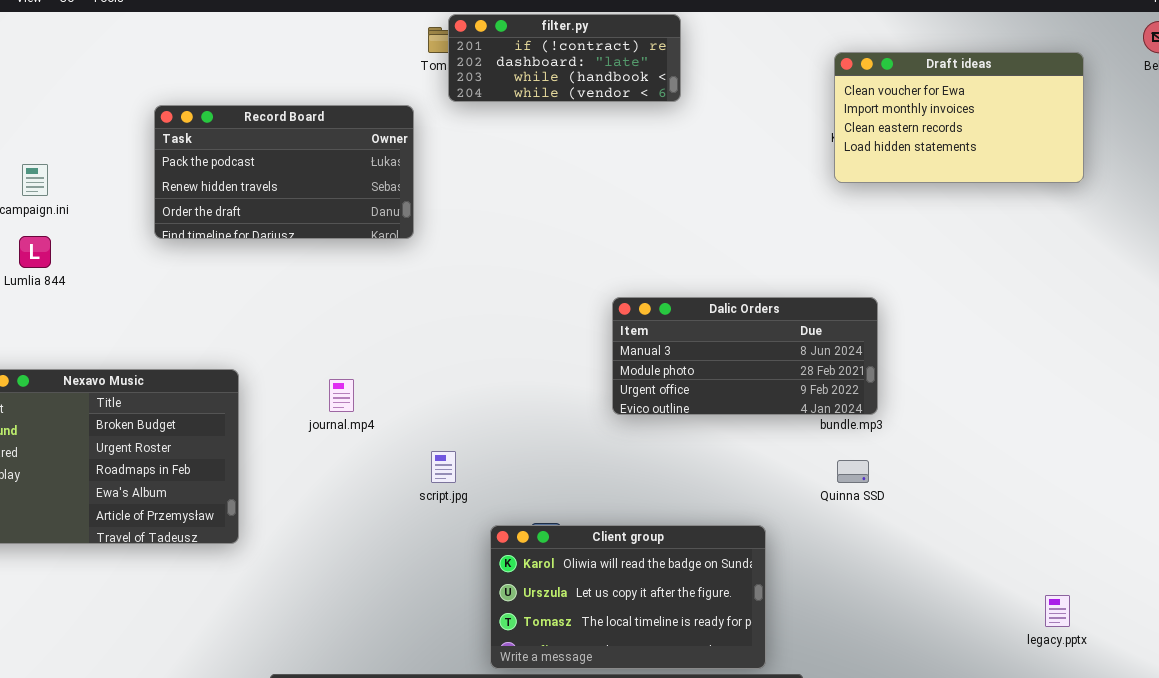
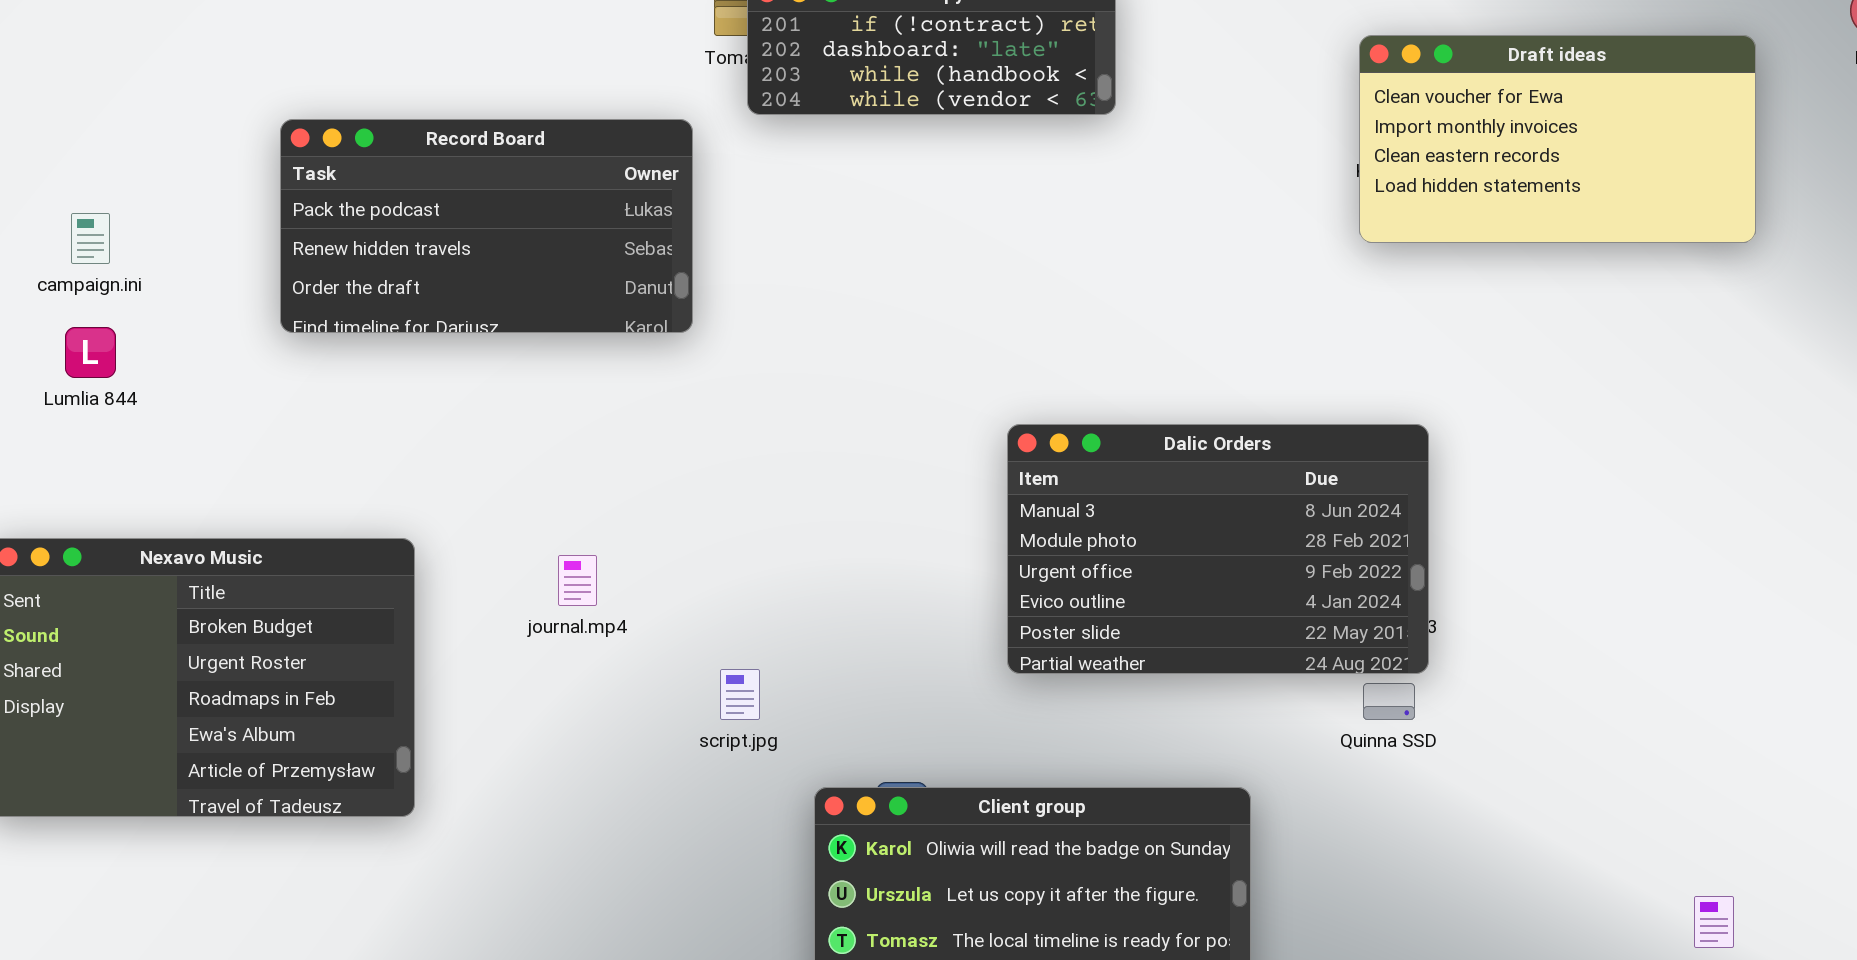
Dalic Orders: [612,297,878,415] -> [1007,424,1429,674], resized

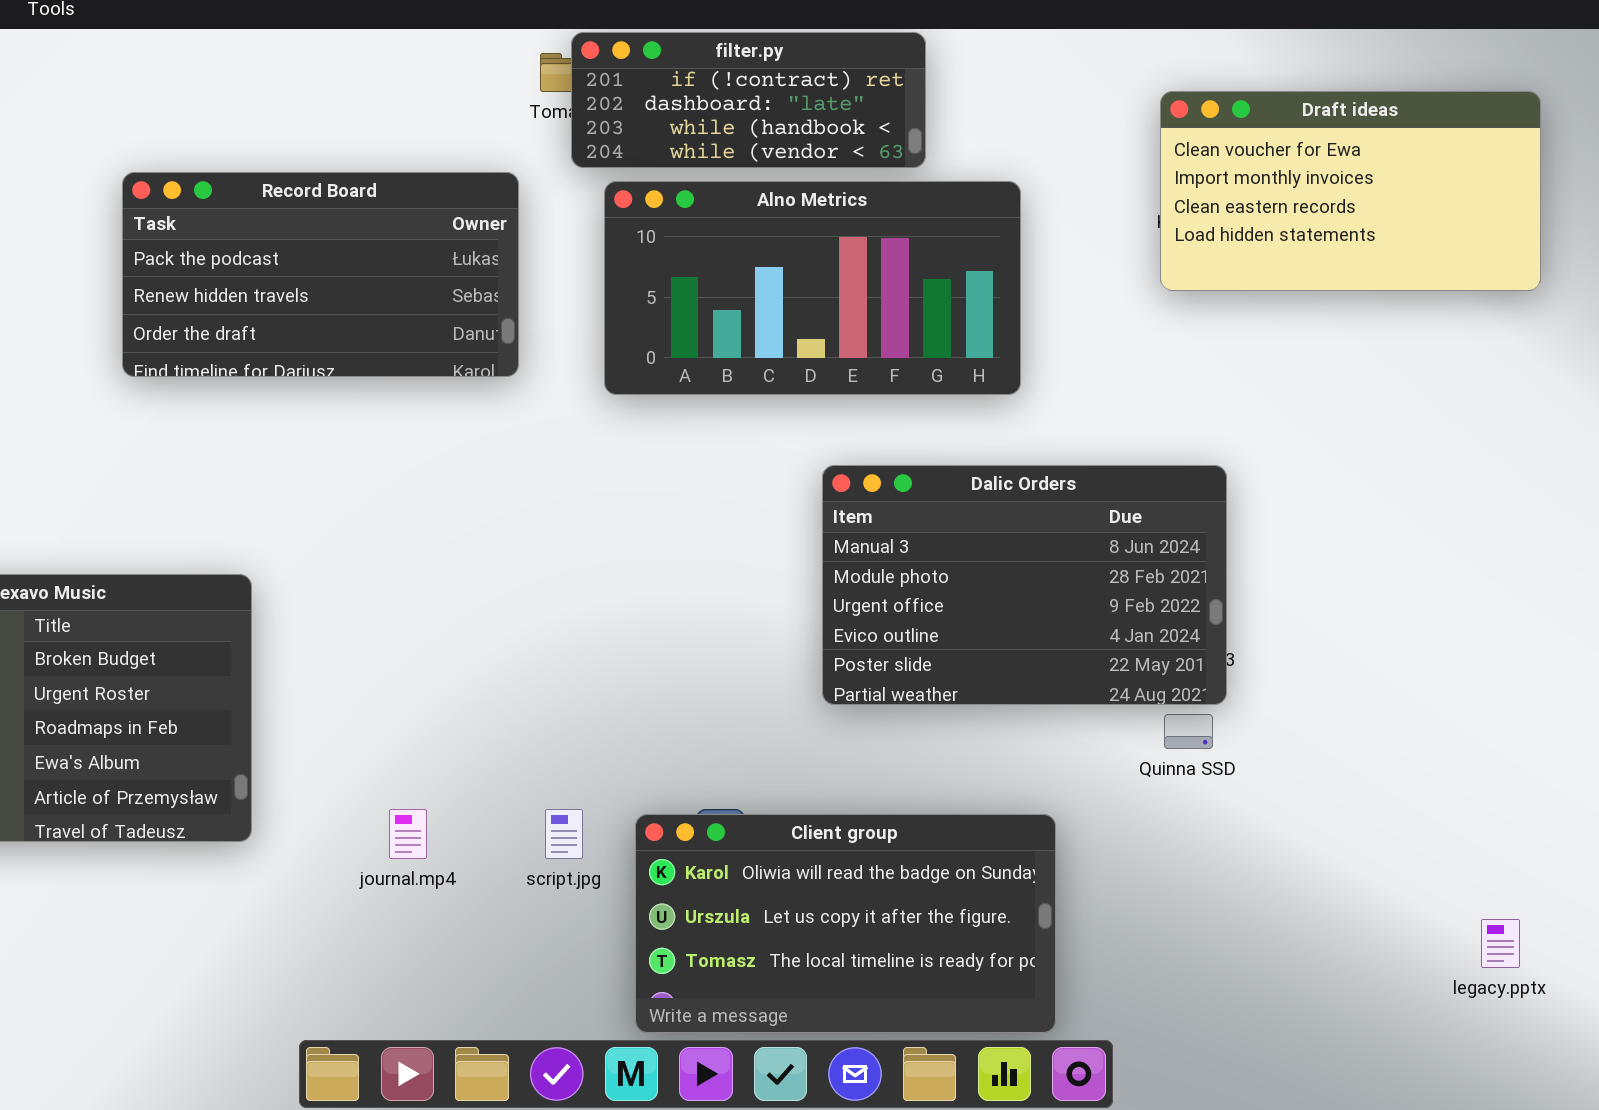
Alno Metrics: none -> [604,181,1021,395], opened
journal.mp4: [558,555,597,606] -> [389,809,427,859], moved
script.jpg: [720,669,760,720] -> [545,809,583,859], moved

